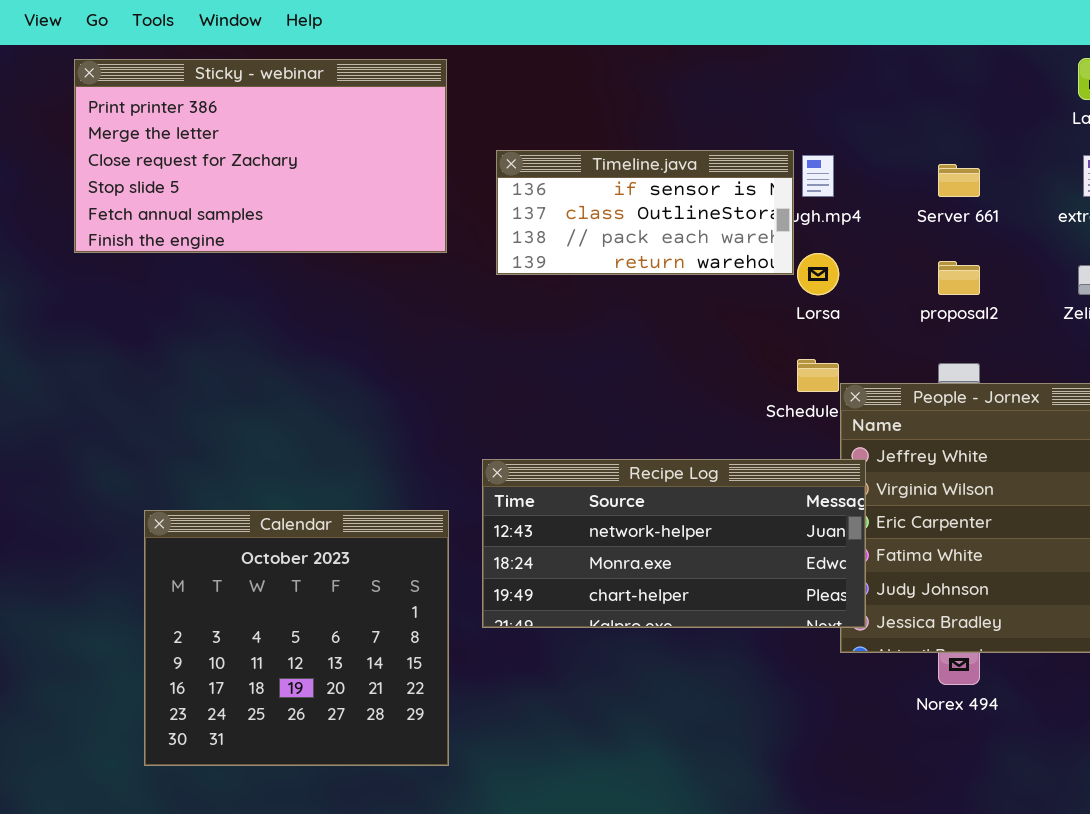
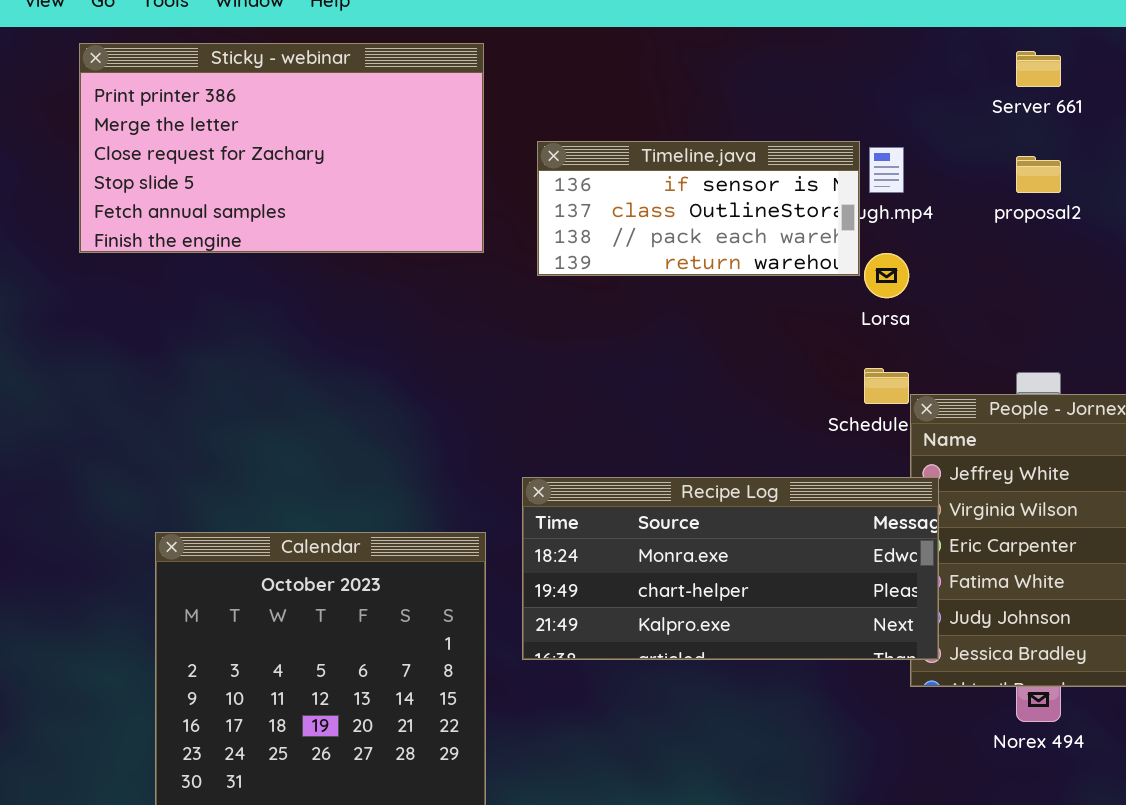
Server 661: [938,164,980,197] -> [1016,51,1061,87], moved
proposal2: [938,261,980,295] -> [1016,156,1061,193], moved
Recipe Log: [482,459,866,628] -> [522,477,939,660], scrolled down 1 row

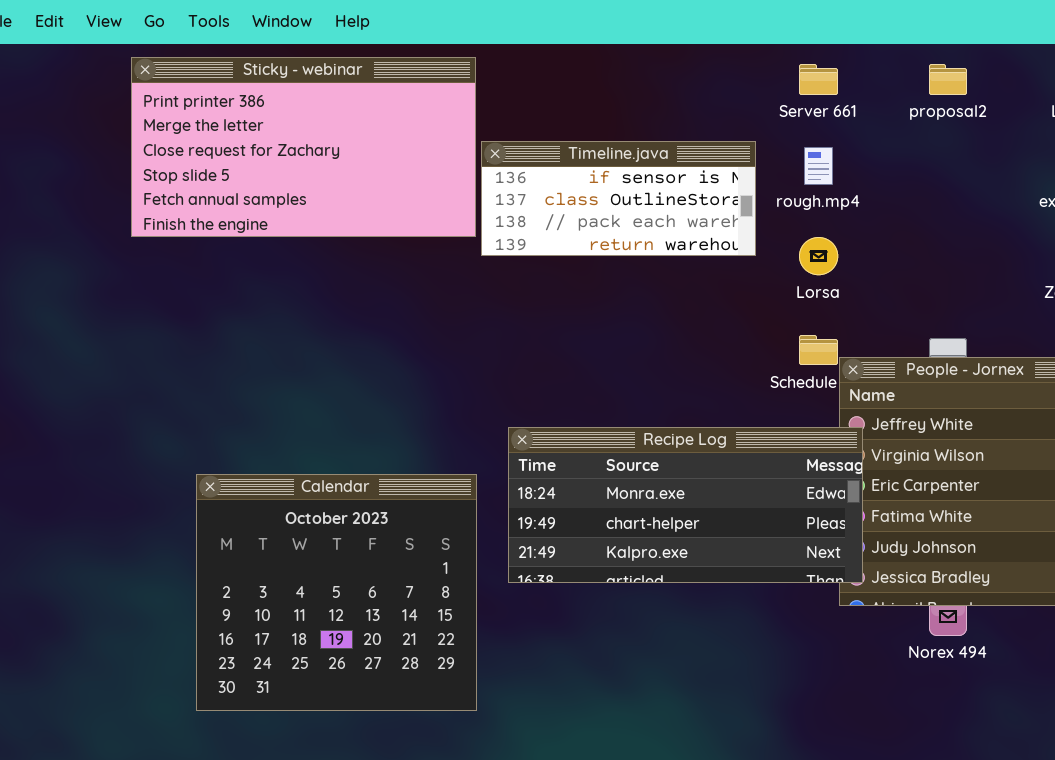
Server 661: [1016,51,1061,87] -> [799,64,838,95], moved
Timeline.java: [537,141,860,276] -> [481,141,756,256], moved
proposal2: [1016,156,1061,193] -> [929,64,967,95], moved

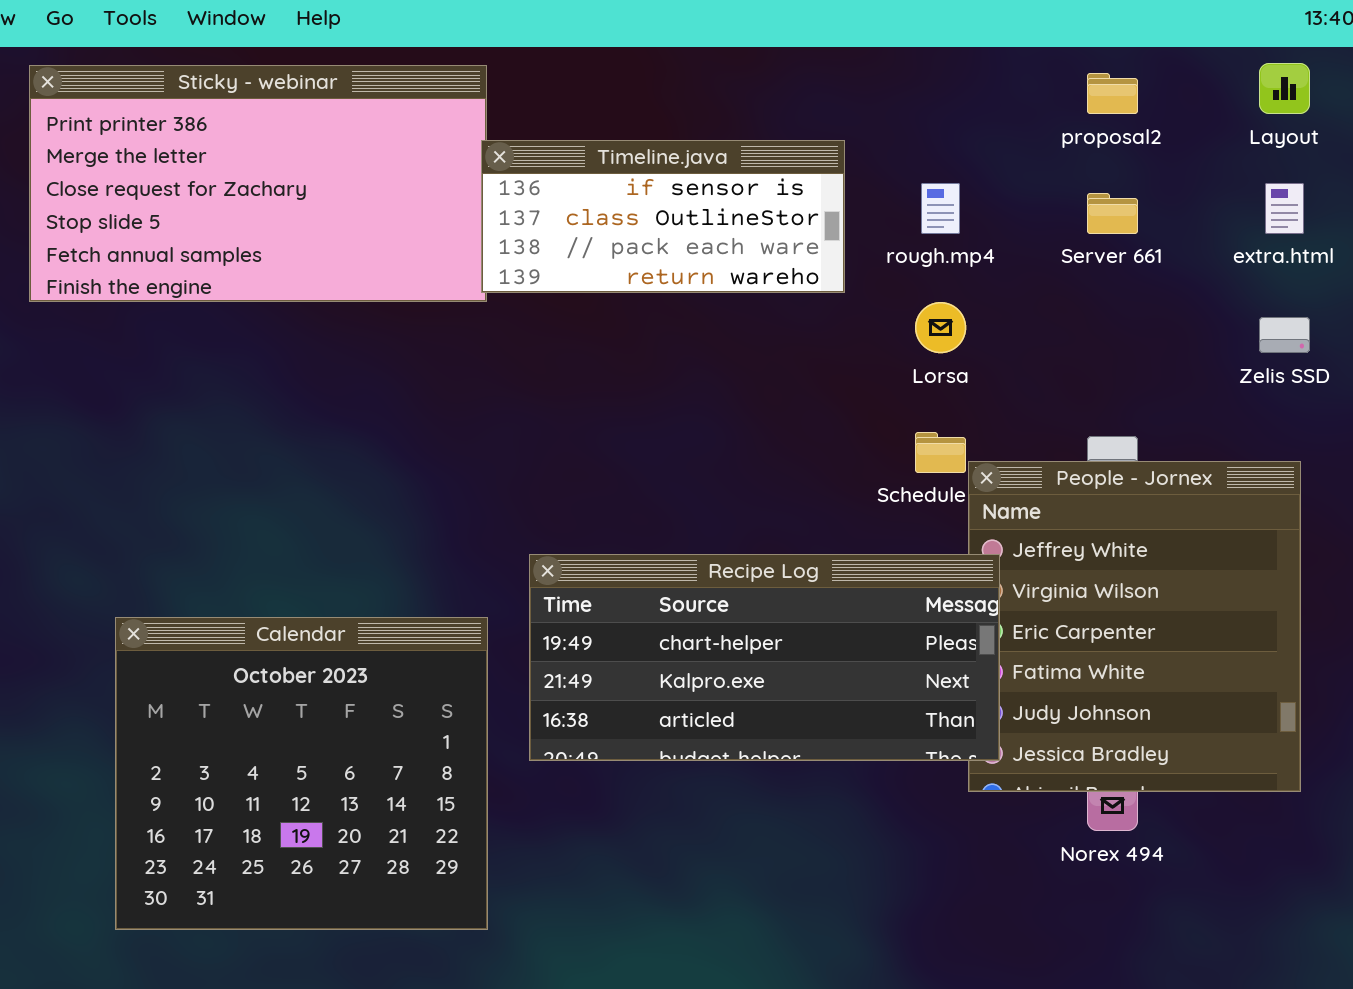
Server 661: [799,64,838,95] -> [1087,193,1138,234], moved
Timeline.java: [481,141,756,256] -> [481,140,845,293], moved
Recipe Log: [508,427,863,583] -> [529,554,1000,761], scrolled down 1 row

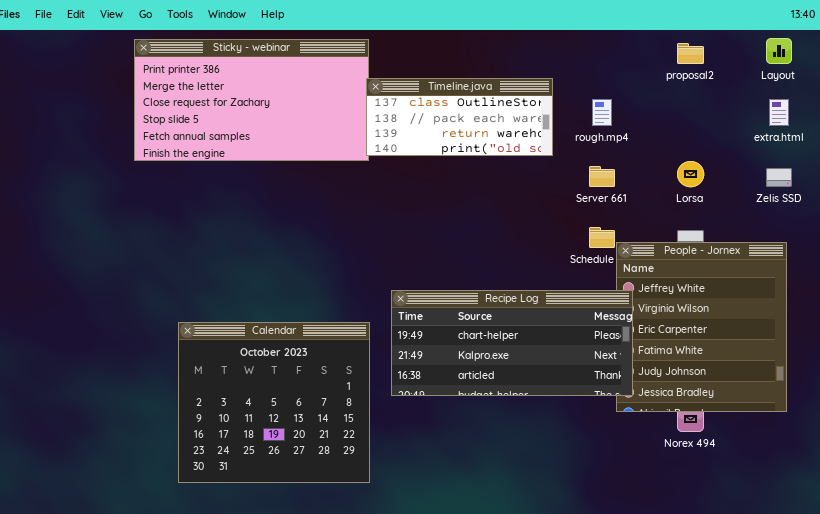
Timeline.java: [481,140,845,293] -> [366,78,553,156], scrolled down 1 row
Server 661: [1087,193,1138,234] -> [589,166,615,187], moved
Lorsa: [915,302,966,353] -> [677,161,704,187], moved

